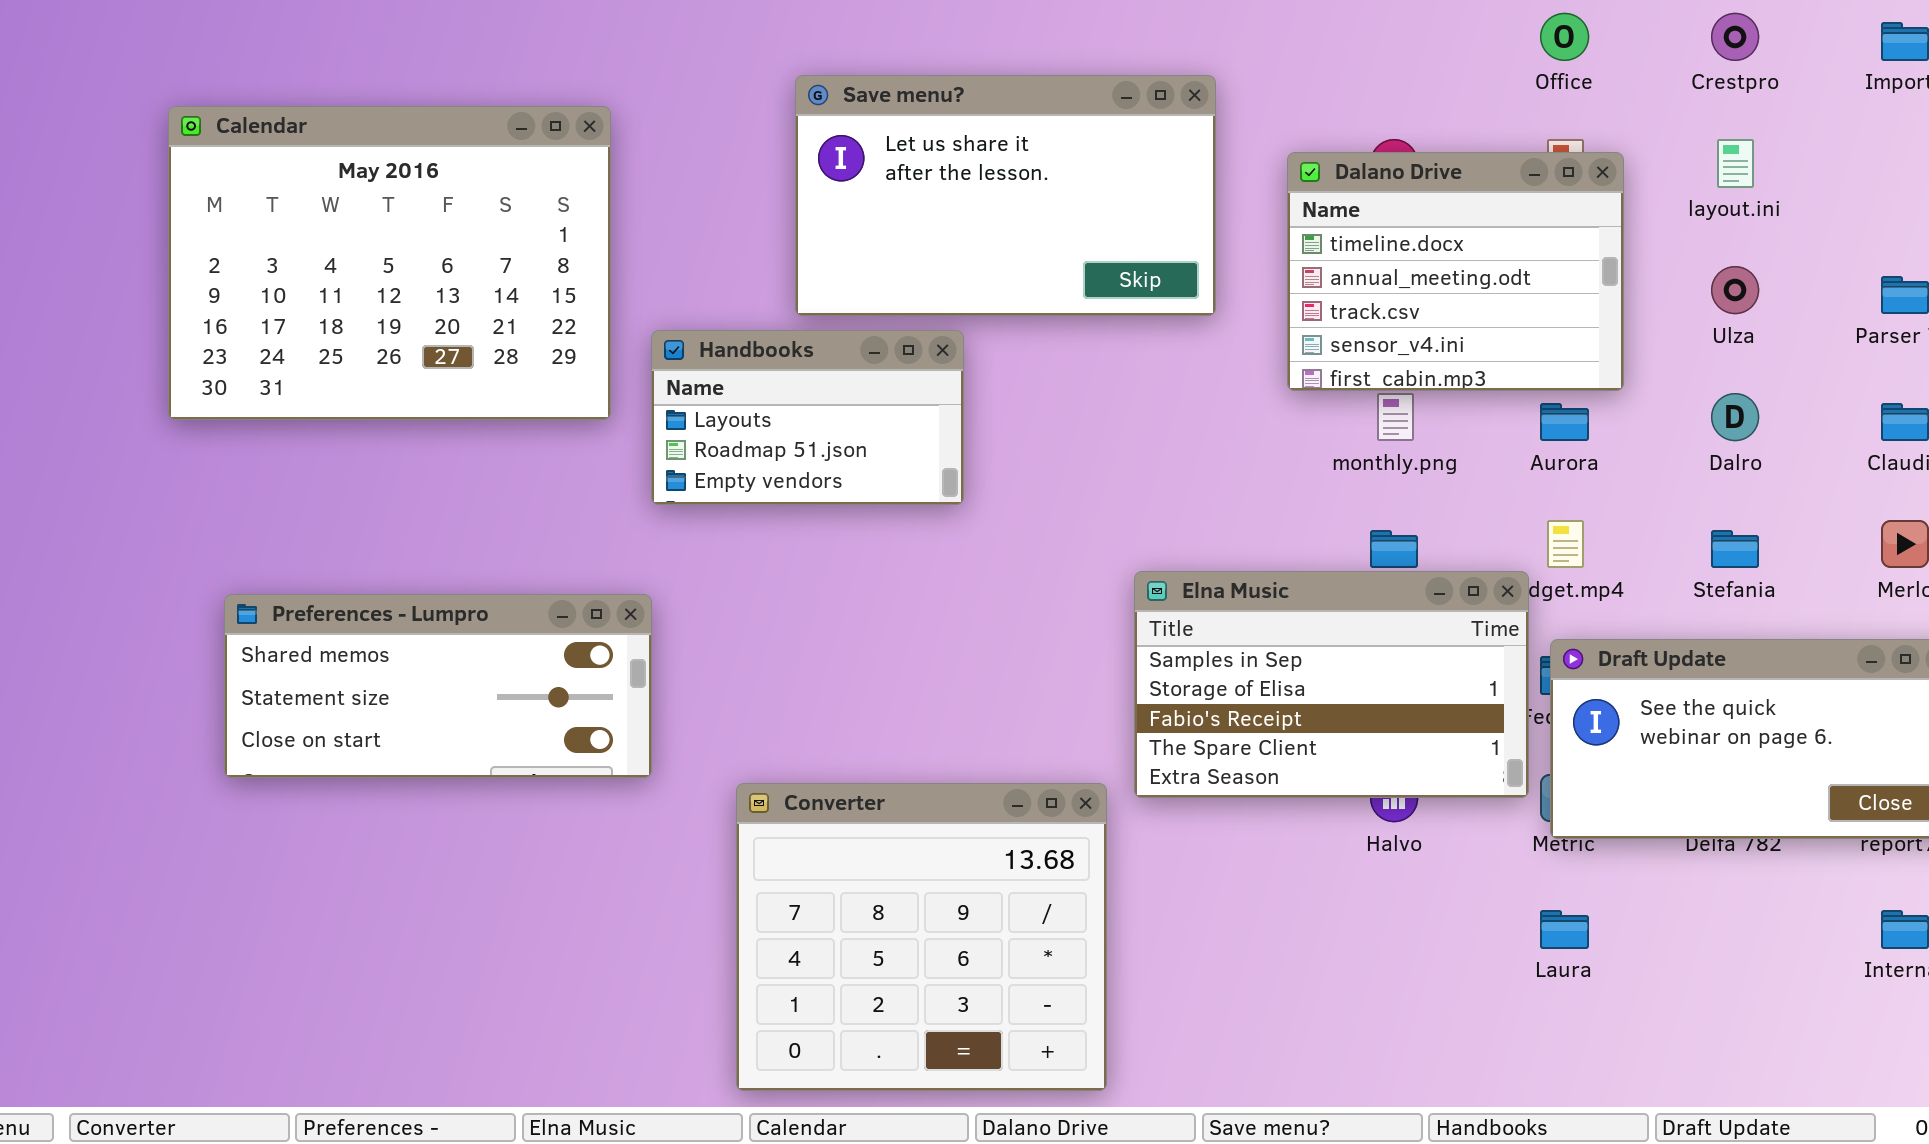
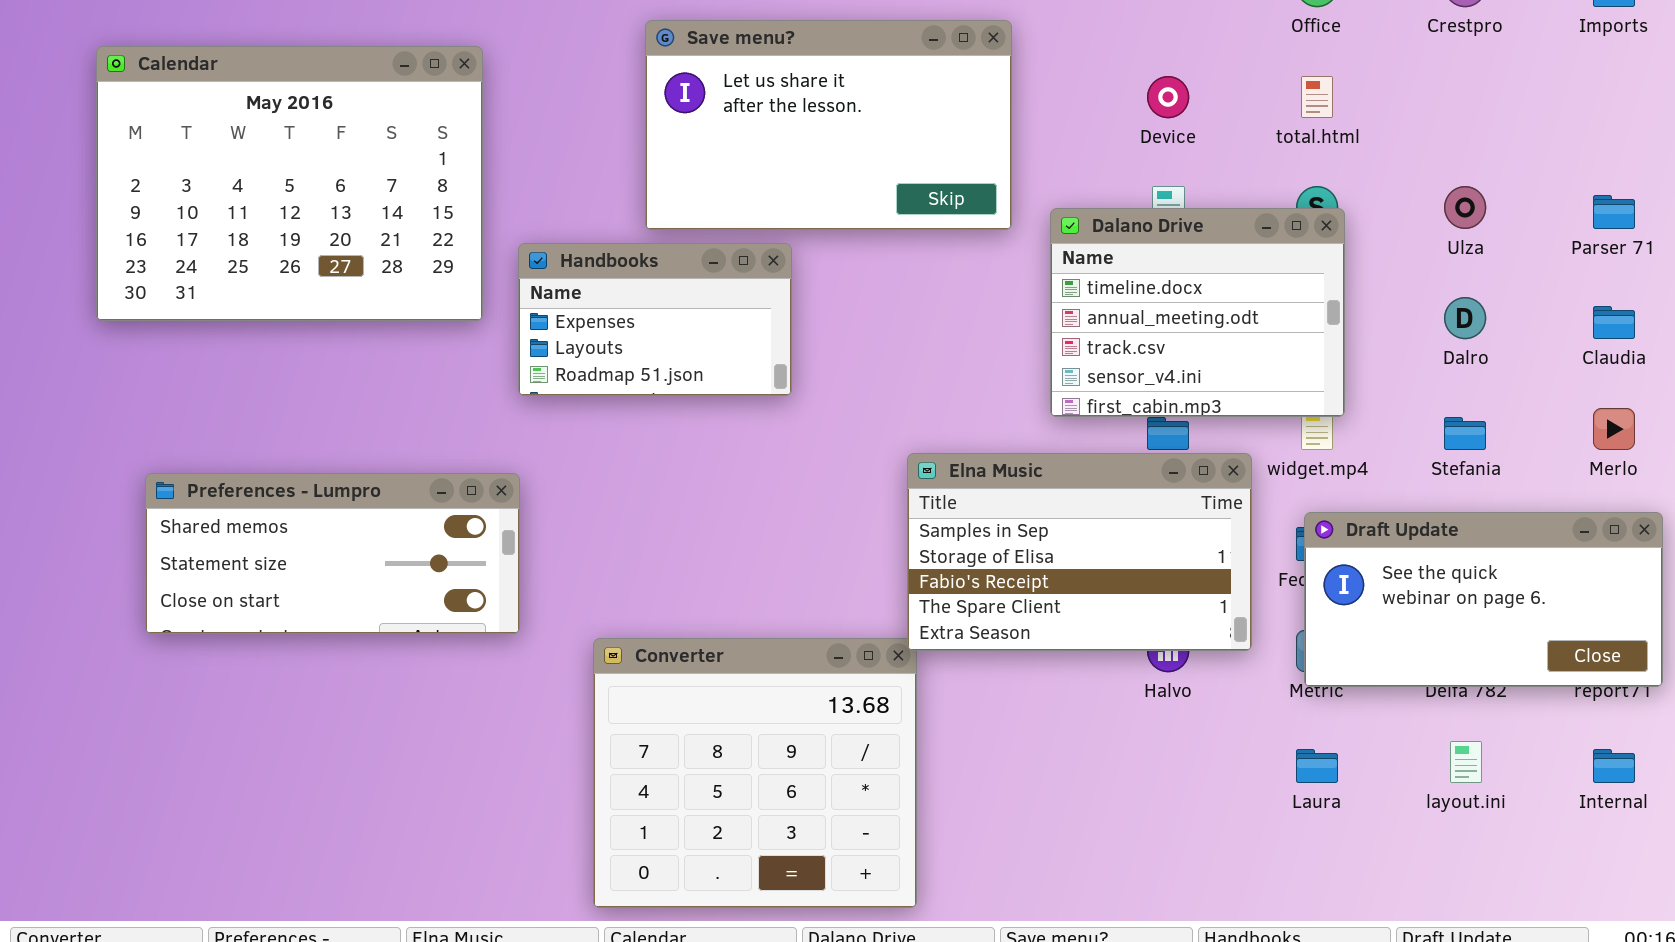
layout.ini: [1717,139,1754,188] -> [1450,741,1482,783], moved
Dalano Drive: [1287,152,1624,391] -> [1050,208,1345,417], moved
Handbooks: [651,330,964,505] -> [518,243,792,396], scrolled up 1 row
Elna Music: [1134,571,1529,798] -> [907,453,1252,651], moved

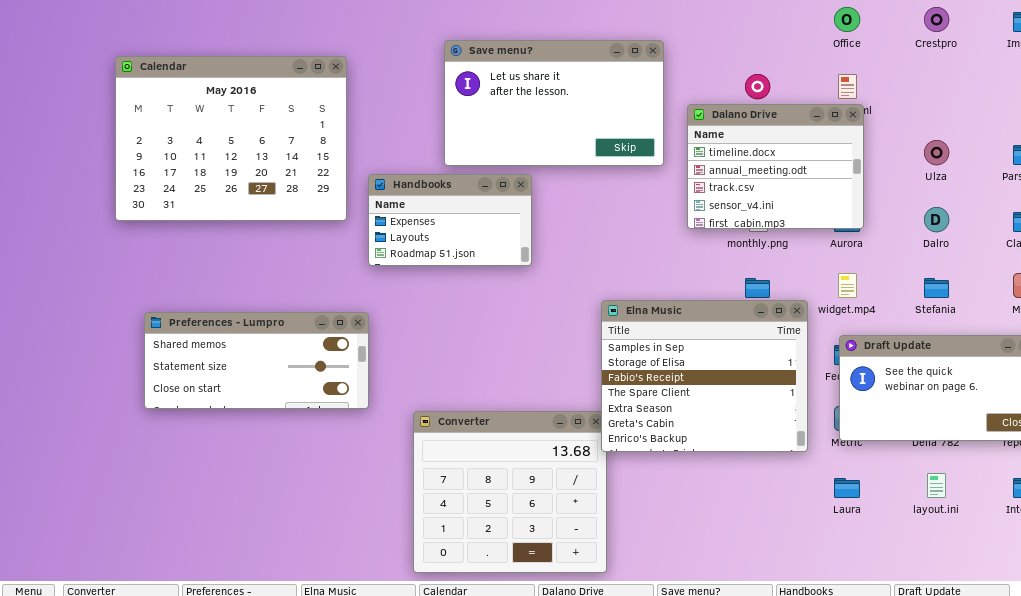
Dalano Drive: [1050,208,1345,417] -> [687,104,864,229], moved
Elna Music: [907,453,1252,651] -> [601,300,808,452], resized

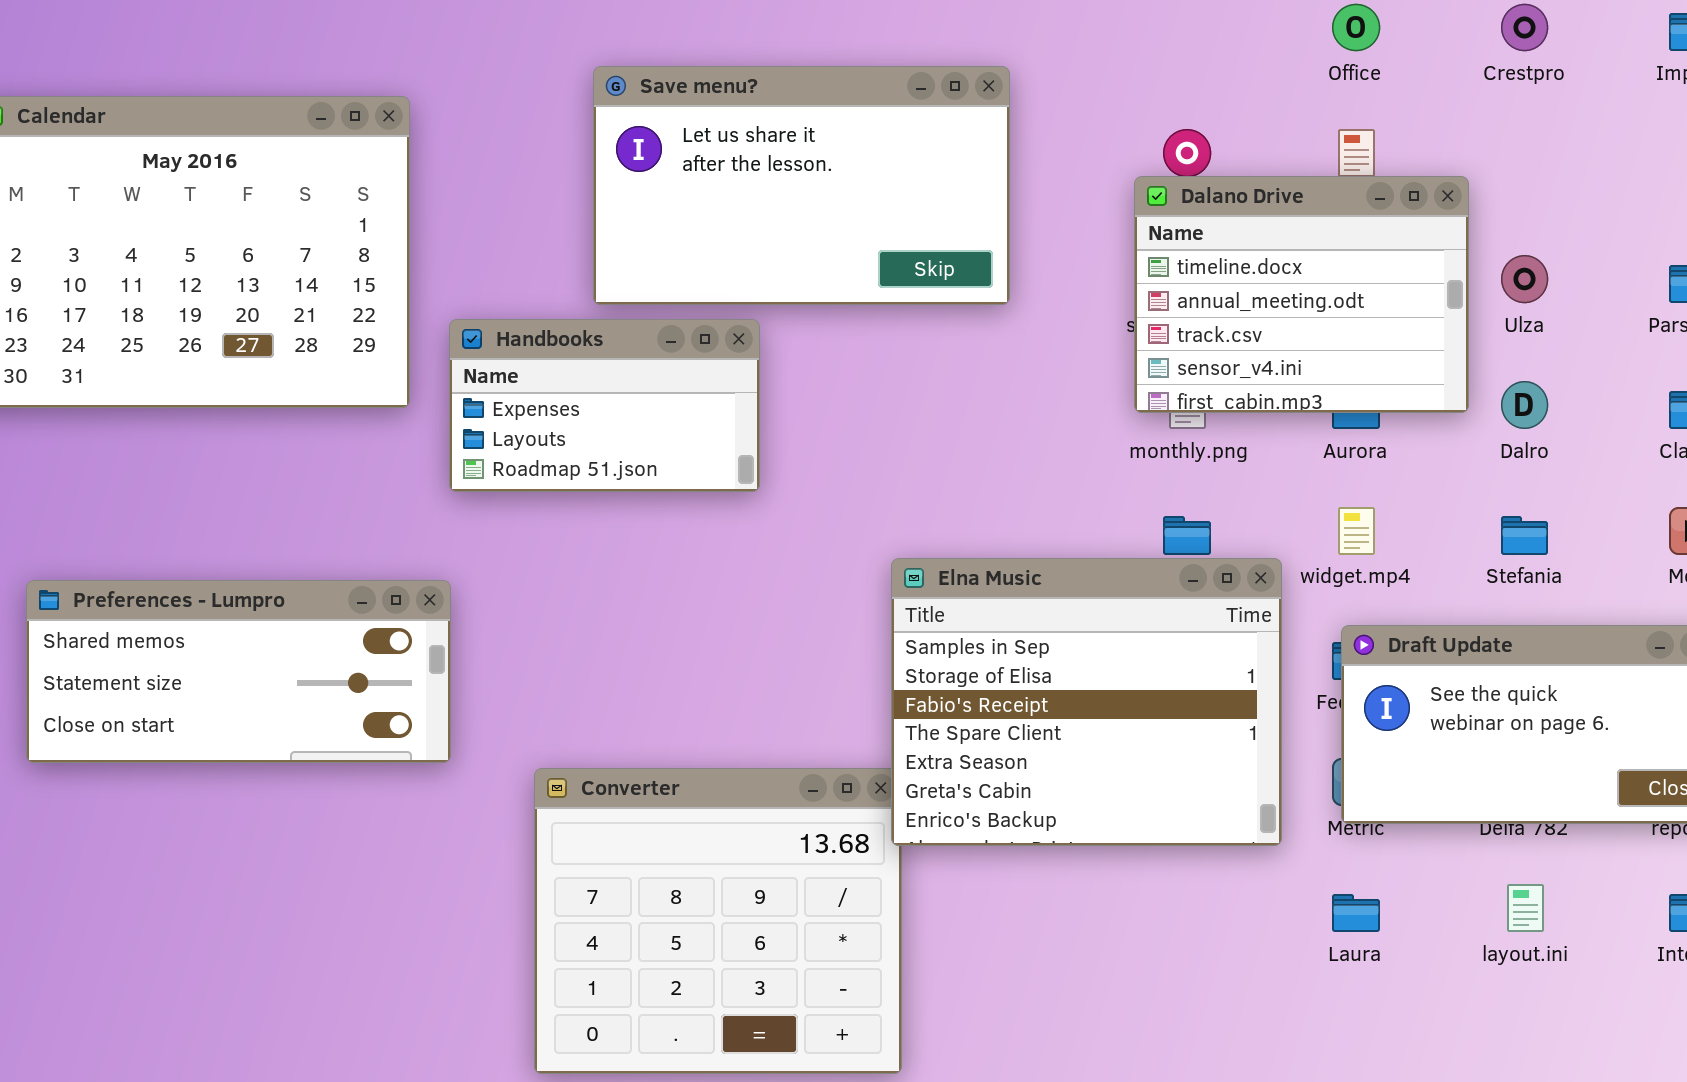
Dalano Drive: [687,104,864,229] -> [1134,176,1469,413], moved

